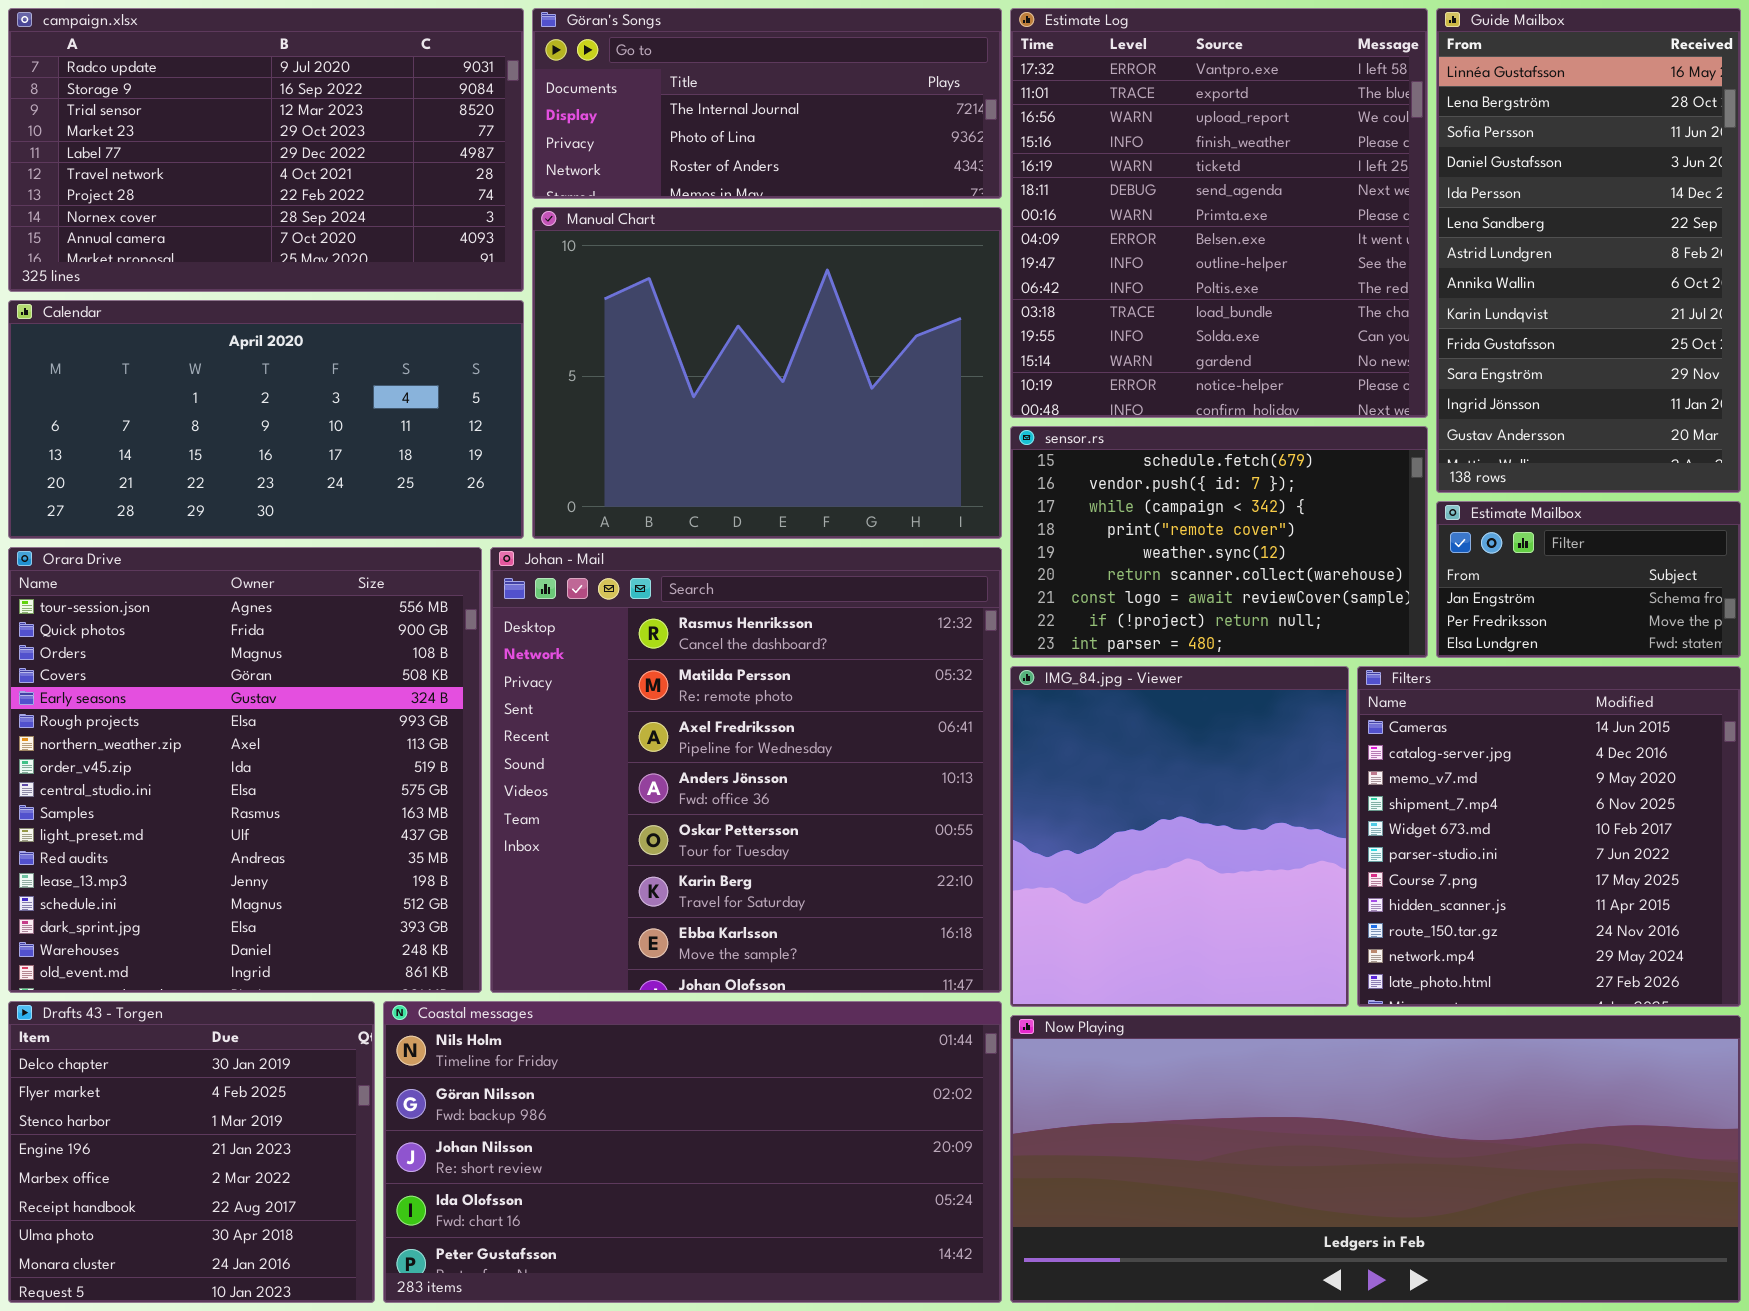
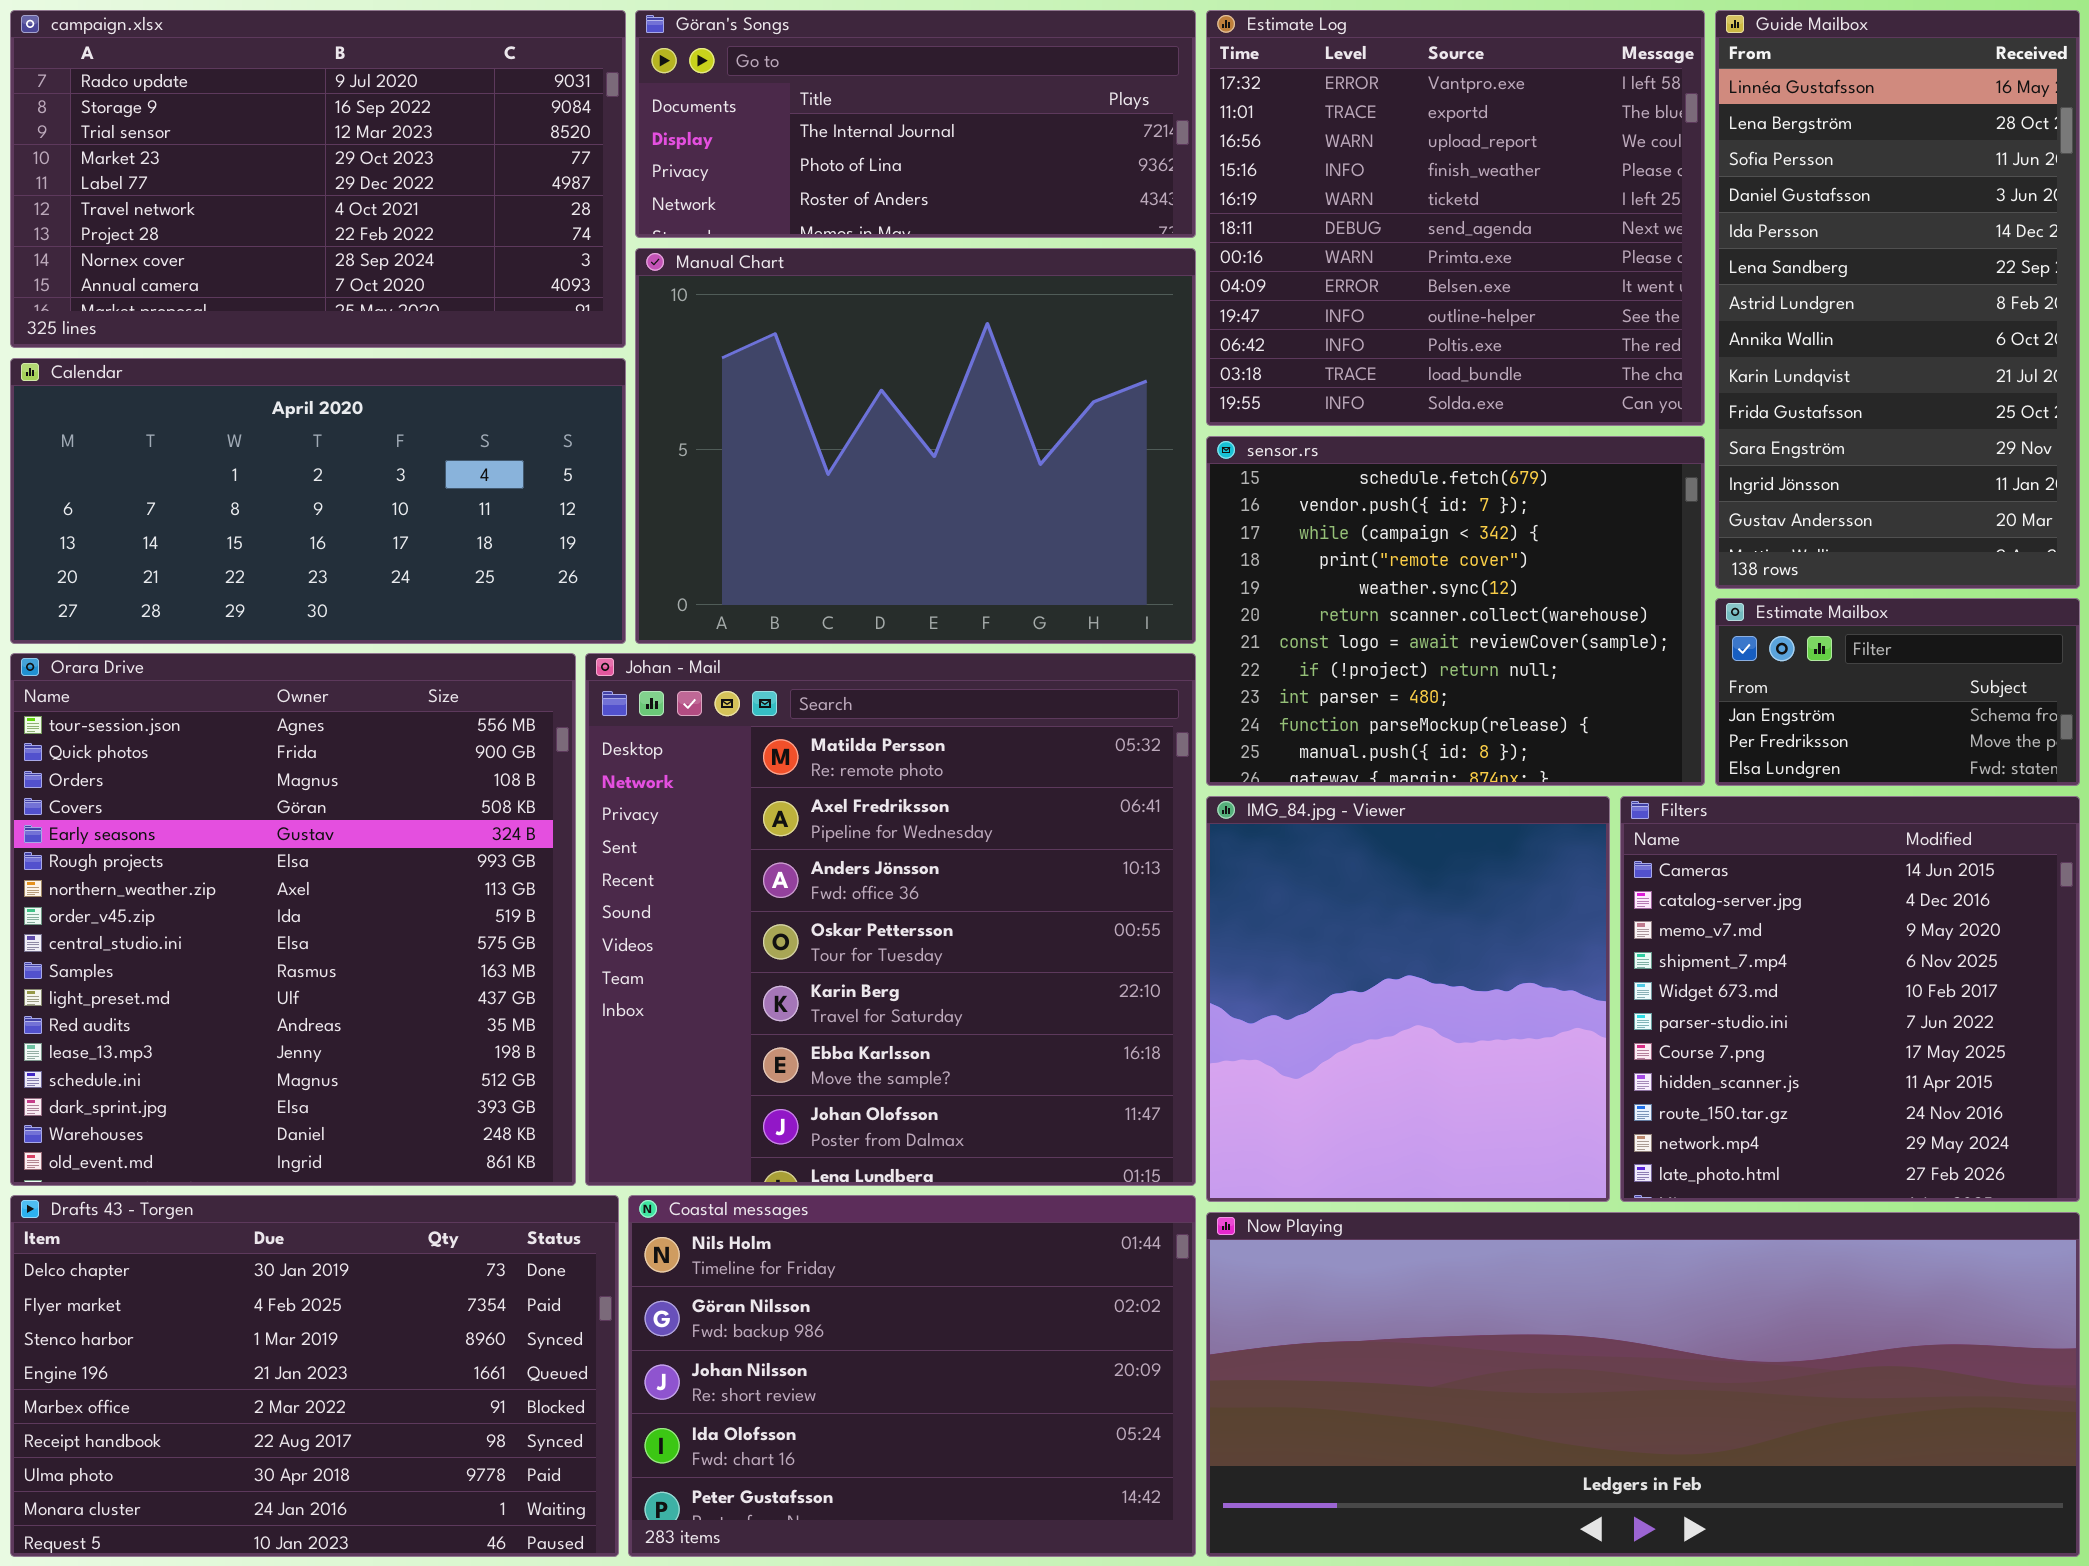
Estimate Log: [1010,8,1428,418] -> [1206,10,1705,426], resized
sensor.rs: [1010,426,1428,658] -> [1206,436,1705,786], resized
Johan - Mail: [490,547,1002,993] -> [585,653,1196,1186], scrolled down 1 row
Drafts 43 - Torgen: [8,1001,375,1303] -> [10,1195,619,1557], resized
Coastal messages: [383,1001,1002,1303] -> [628,1195,1196,1557], resized

